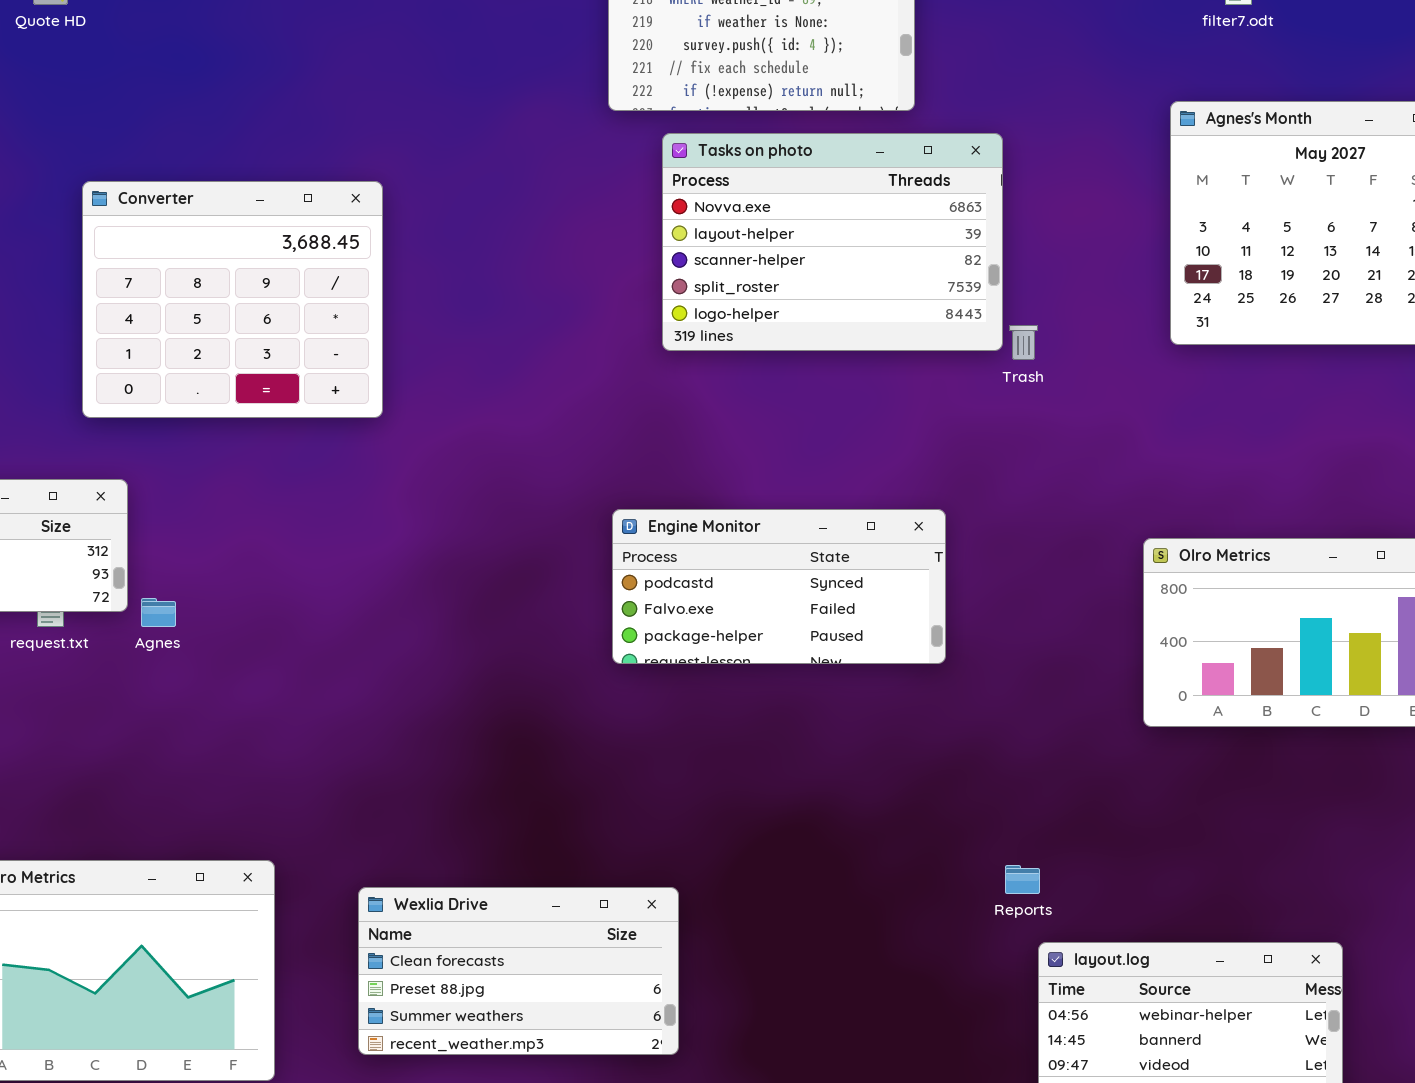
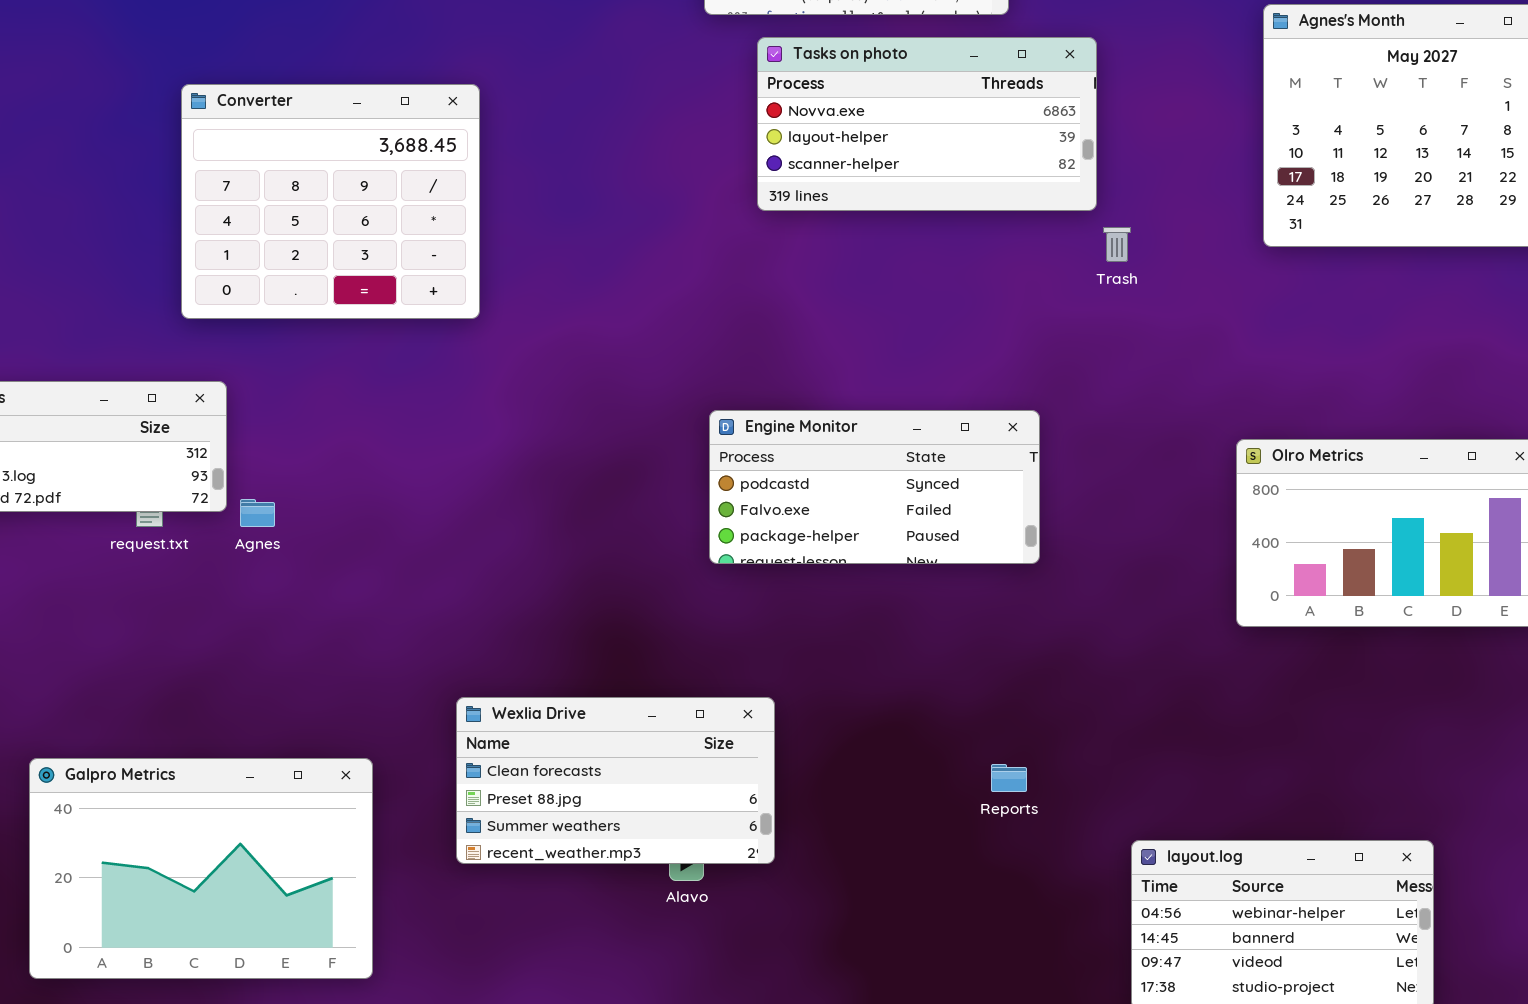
Tasks on photo: [662,133,1003,351] -> [757,37,1097,211], resized
Reports: [1005,865,1040,894] -> [991,764,1027,792], moved
Wexlia Drive: [358,887,679,1055] -> [456,697,775,864], moved

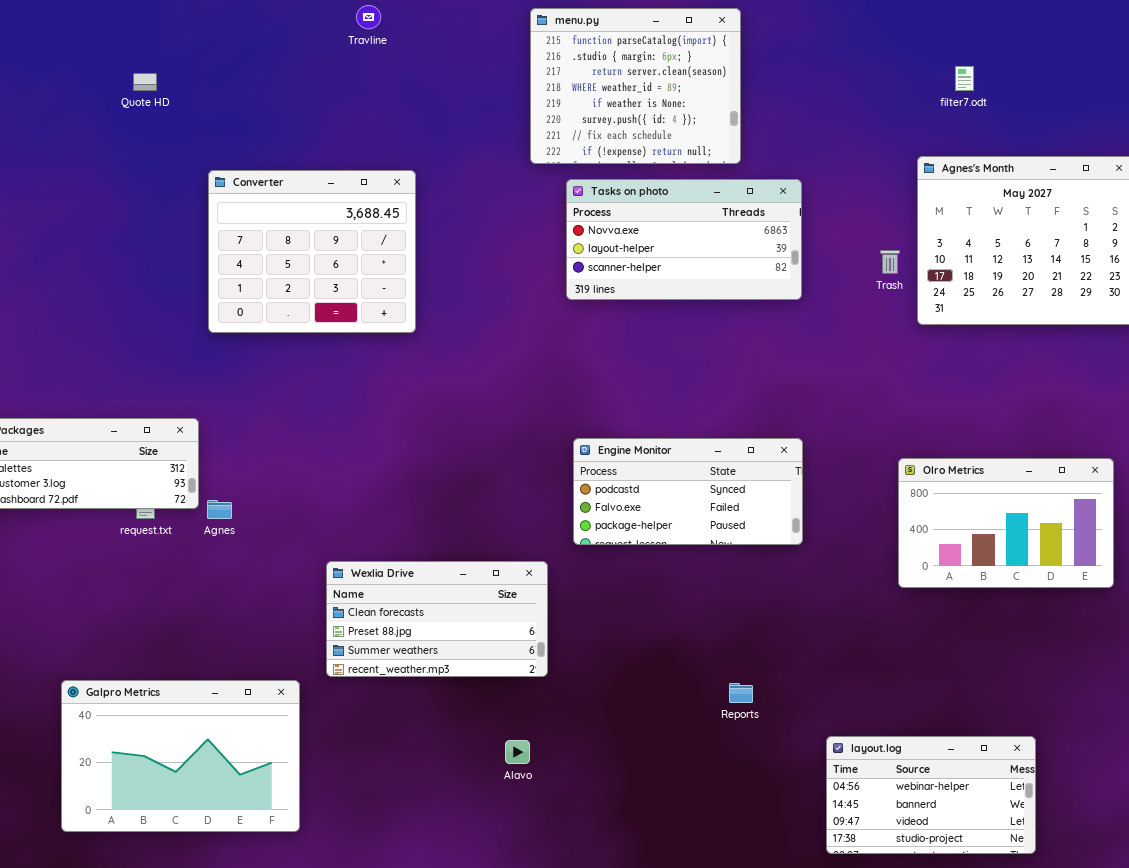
Converter: [181,84,480,319] -> [208,170,416,333], moved
Trash: [1103,227,1131,262] -> [880,250,900,274], moved
Engine Monitor: [709,410,1040,564] -> [573,438,803,545], moved
Wexlia Drive: [456,697,775,864] -> [326,561,548,677], moved

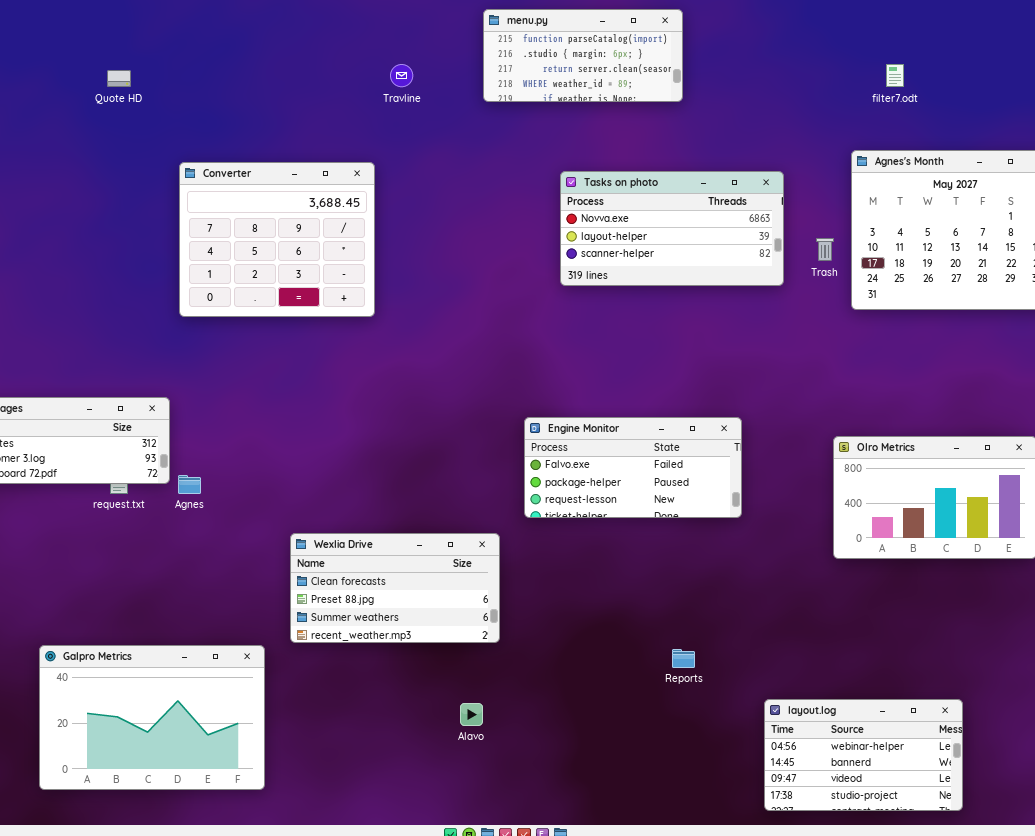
Travline: [356,5,381,29] -> [390,64,413,87], moved
menu.py: [530,8,741,164] -> [483,9,683,102], resized
Tasks on photo: [566,179,802,300] -> [560,171,784,286], moved
Engine Monitor: [573,438,803,545] -> [524,417,742,518], scrolled down 1 row

